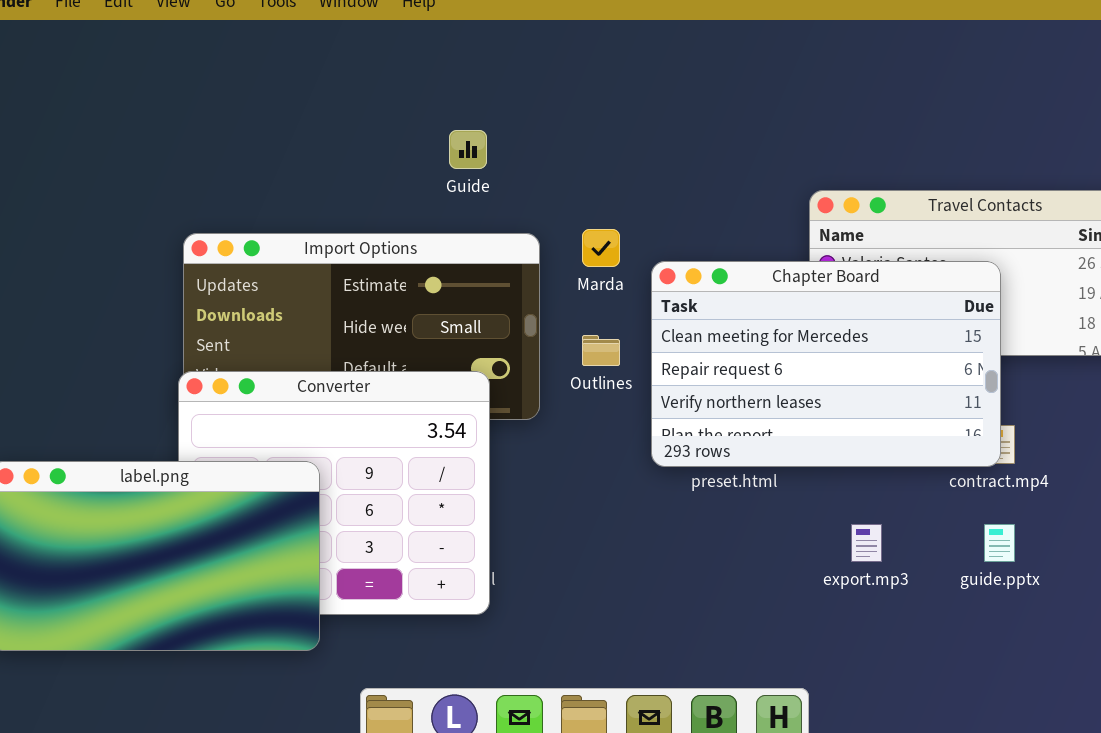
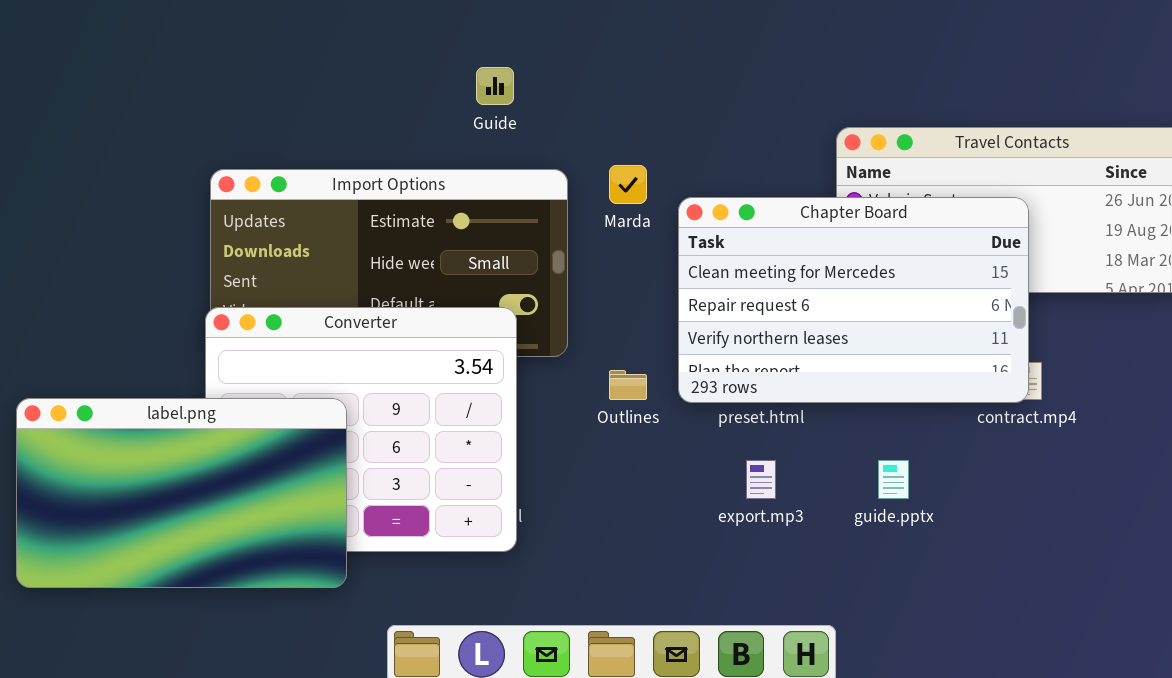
Outlines: [582,335,620,366] -> [609,370,647,400], moved
export.mp3: [851,524,882,562] -> [746,460,776,499], moved
guide.pptx: [984,524,1015,562] -> [878,460,909,499], moved

